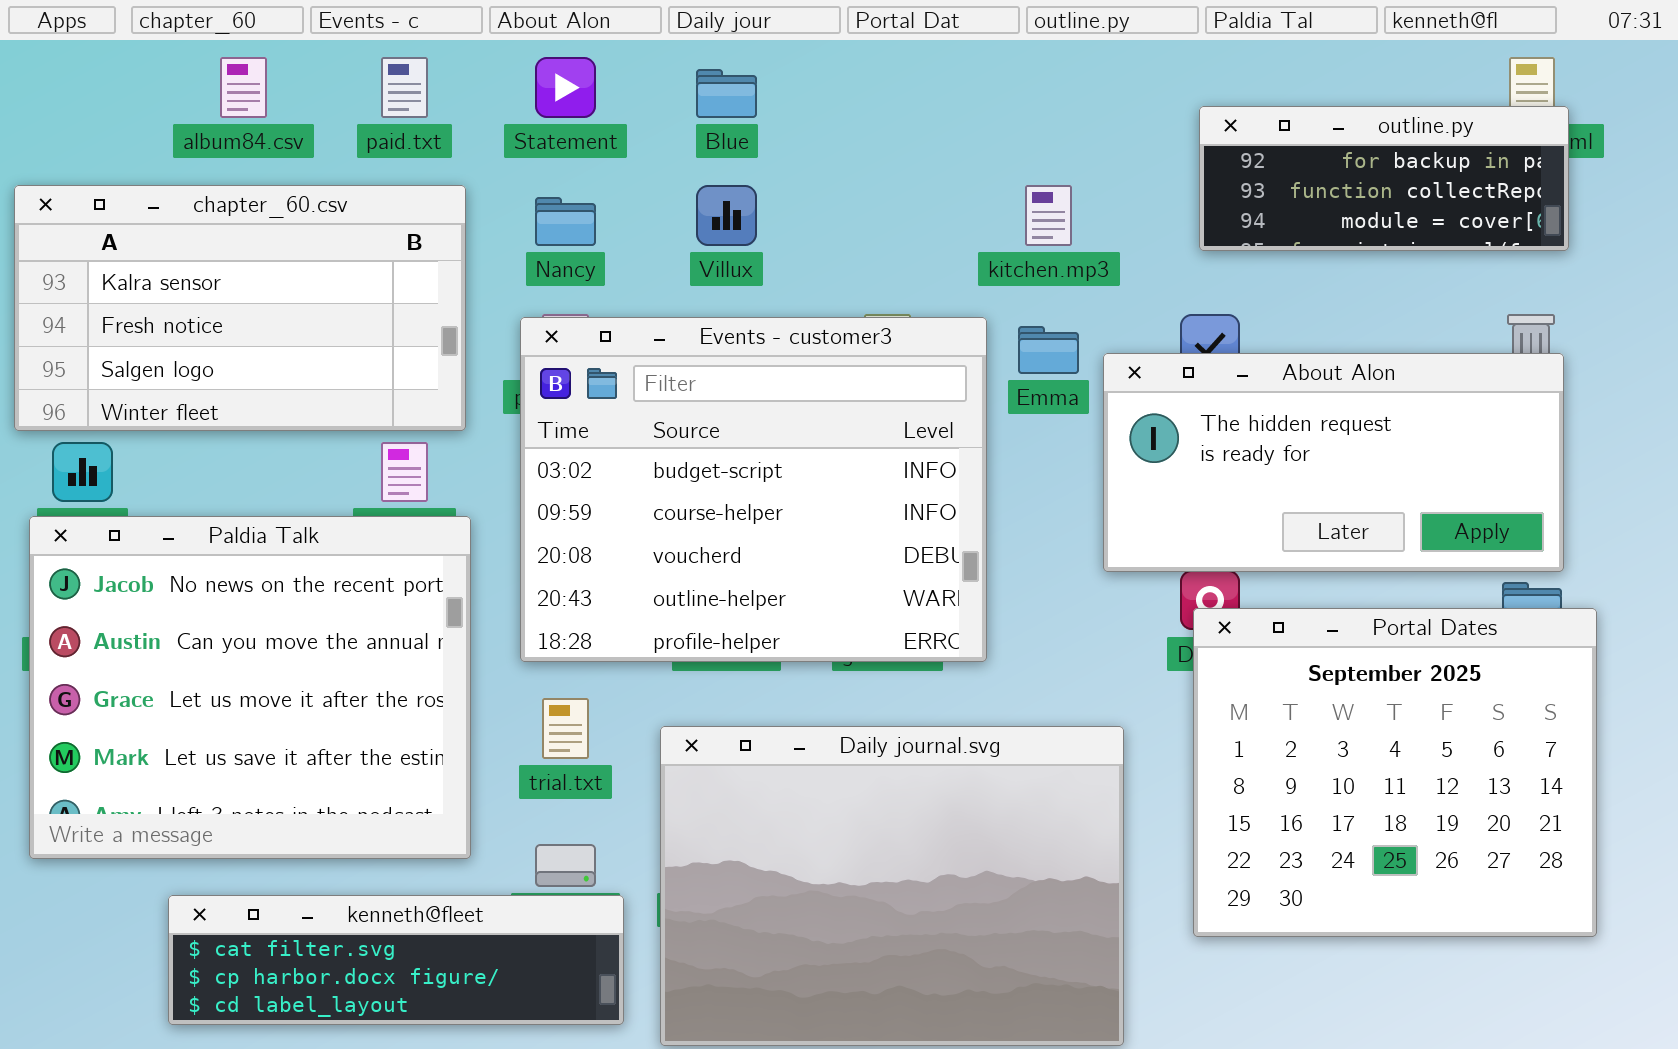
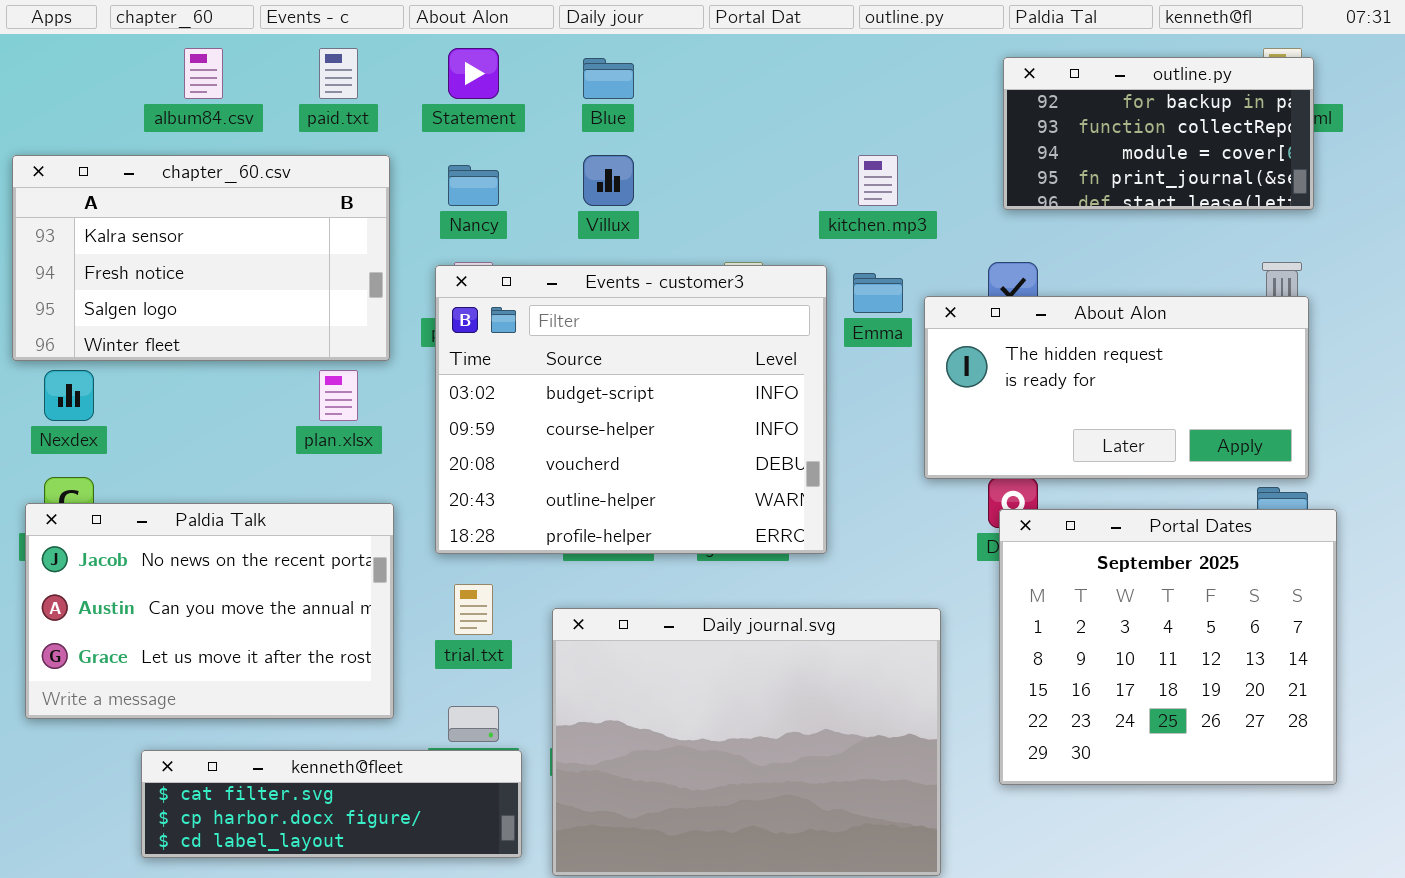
outline.py: [1199,106,1569,251] -> [1003,57,1314,210], resized
Paldia Talk: [29,516,471,859] -> [25,503,394,719], resized

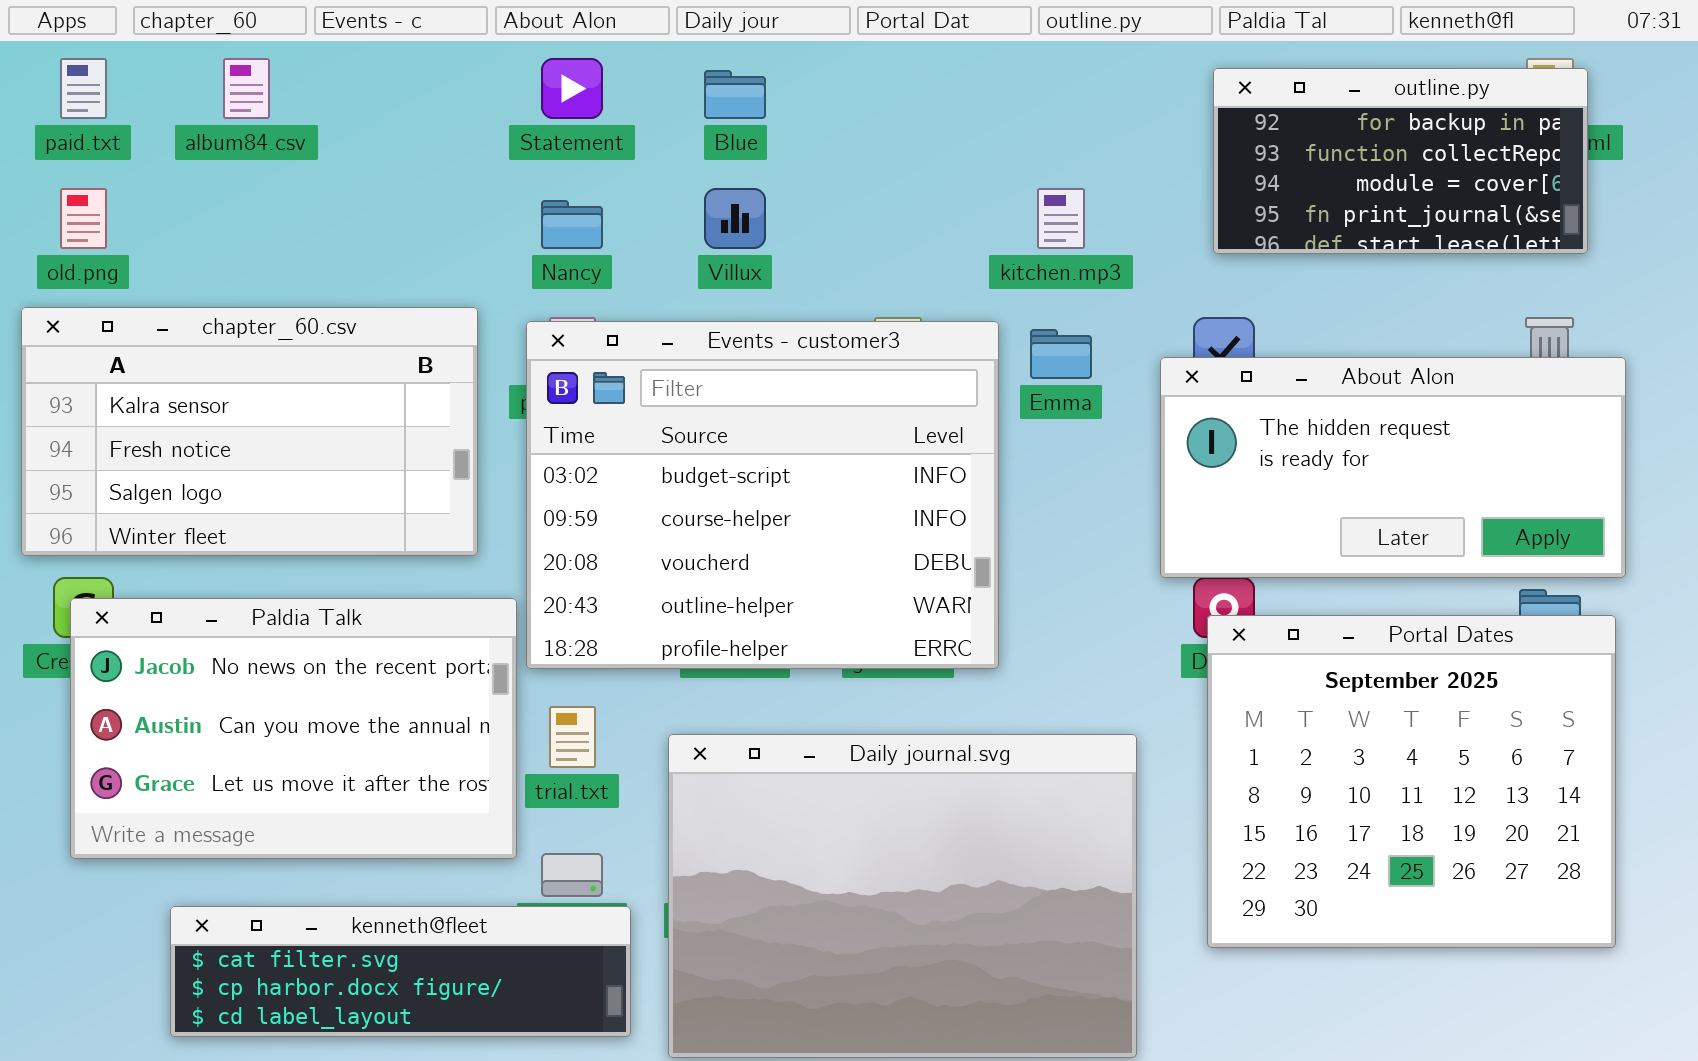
paid.txt: [319,48,358,99] -> [60,58,107,119], moved
chapter_60.csv: [12,155,390,361] -> [21,307,478,556], moved
About Alon: [924,296,1309,479] -> [1160,357,1626,578], moved
Paldia Talk: [25,503,394,719] -> [70,598,517,859], moved

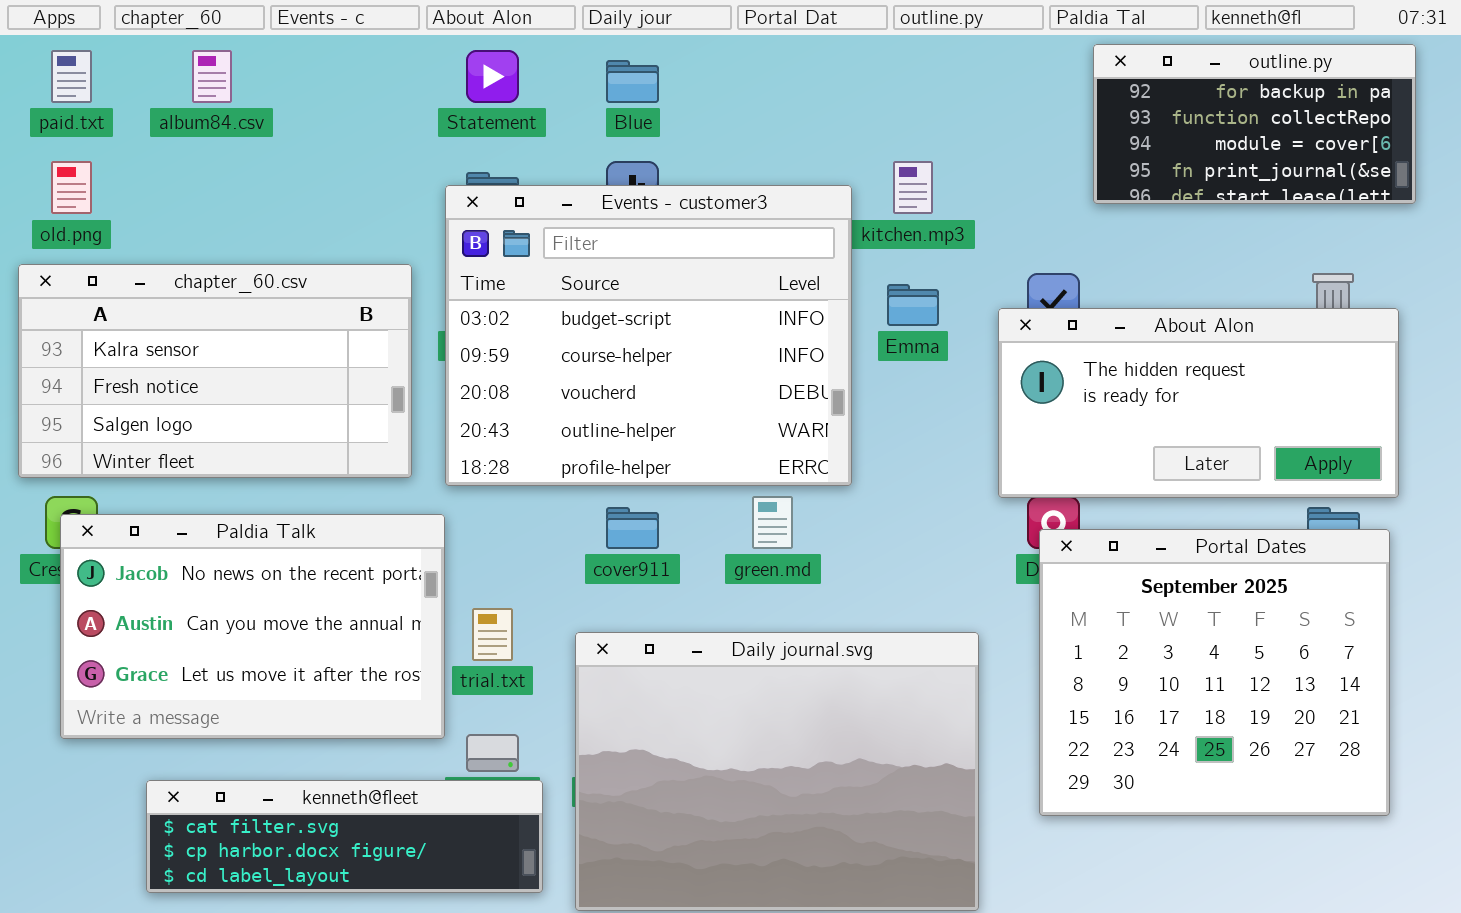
outline.py: [1213,68,1588,254] -> [1093,44,1416,204], moved
Events - customer3: [526,321,999,669] -> [445,185,852,486], moved

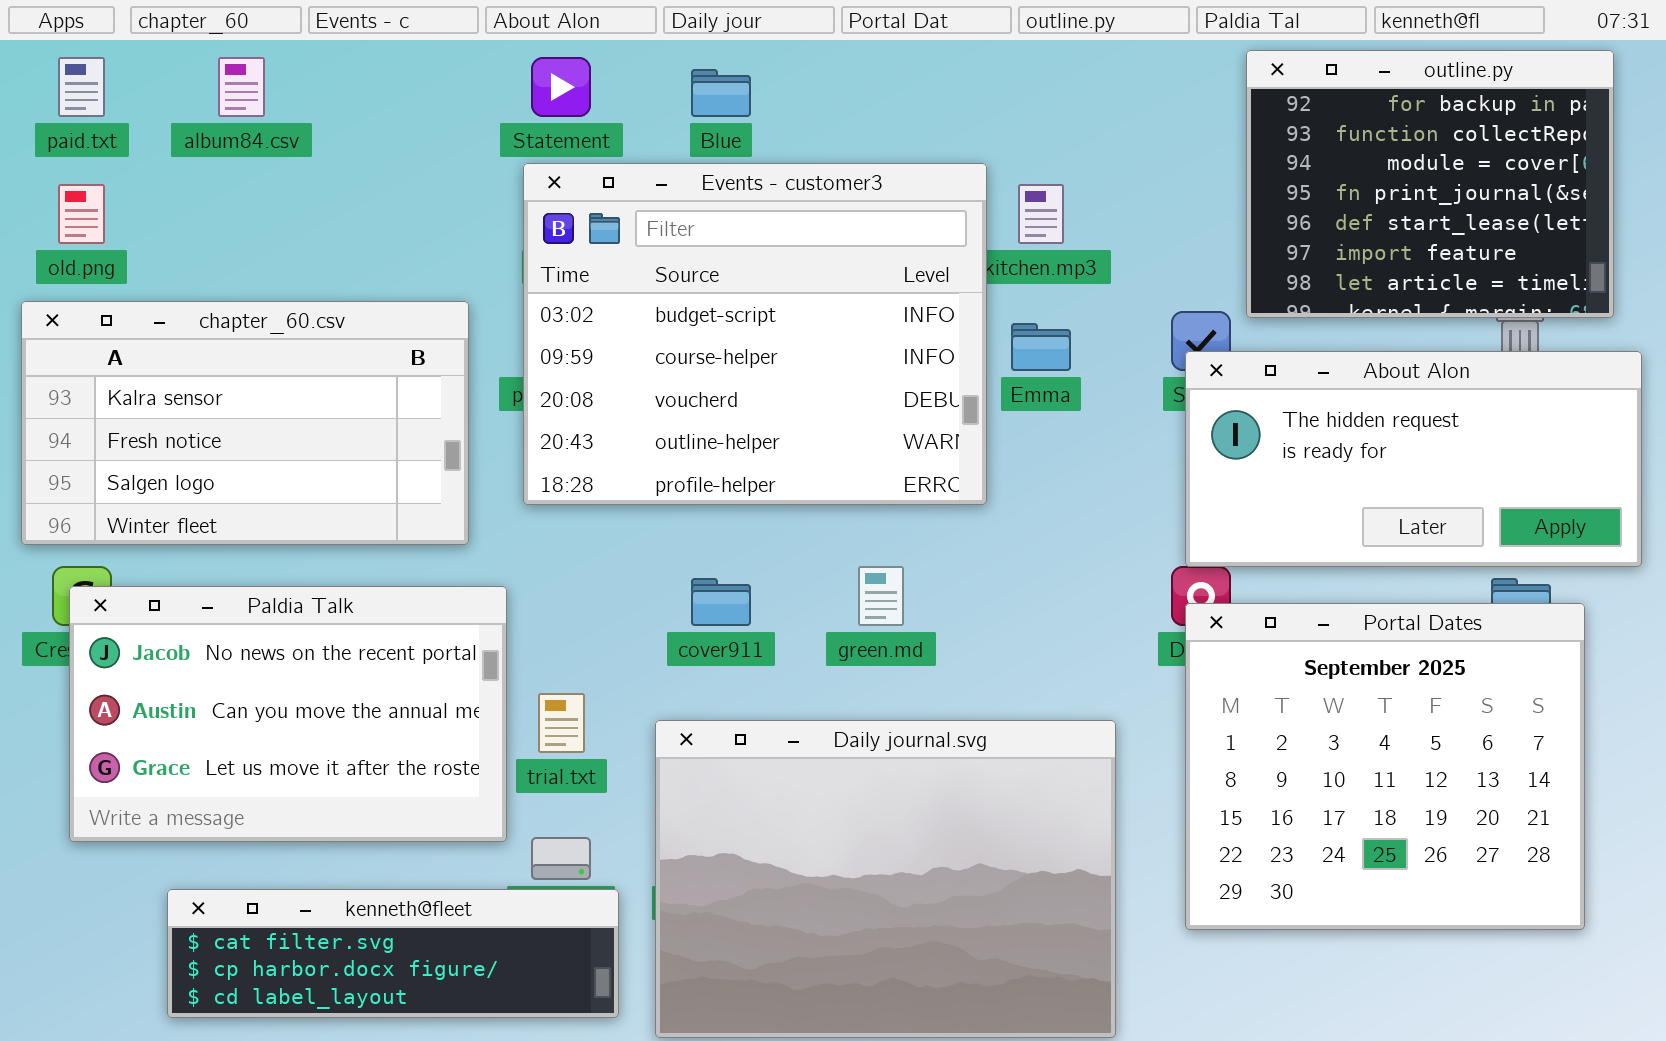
outline.py: [1093,44,1416,204] -> [1246,50,1614,318], resized
Events - customer3: [445,185,852,486] -> [523,163,987,505], moved
About Alon: [998,308,1399,498] -> [1185,351,1642,567], moved

